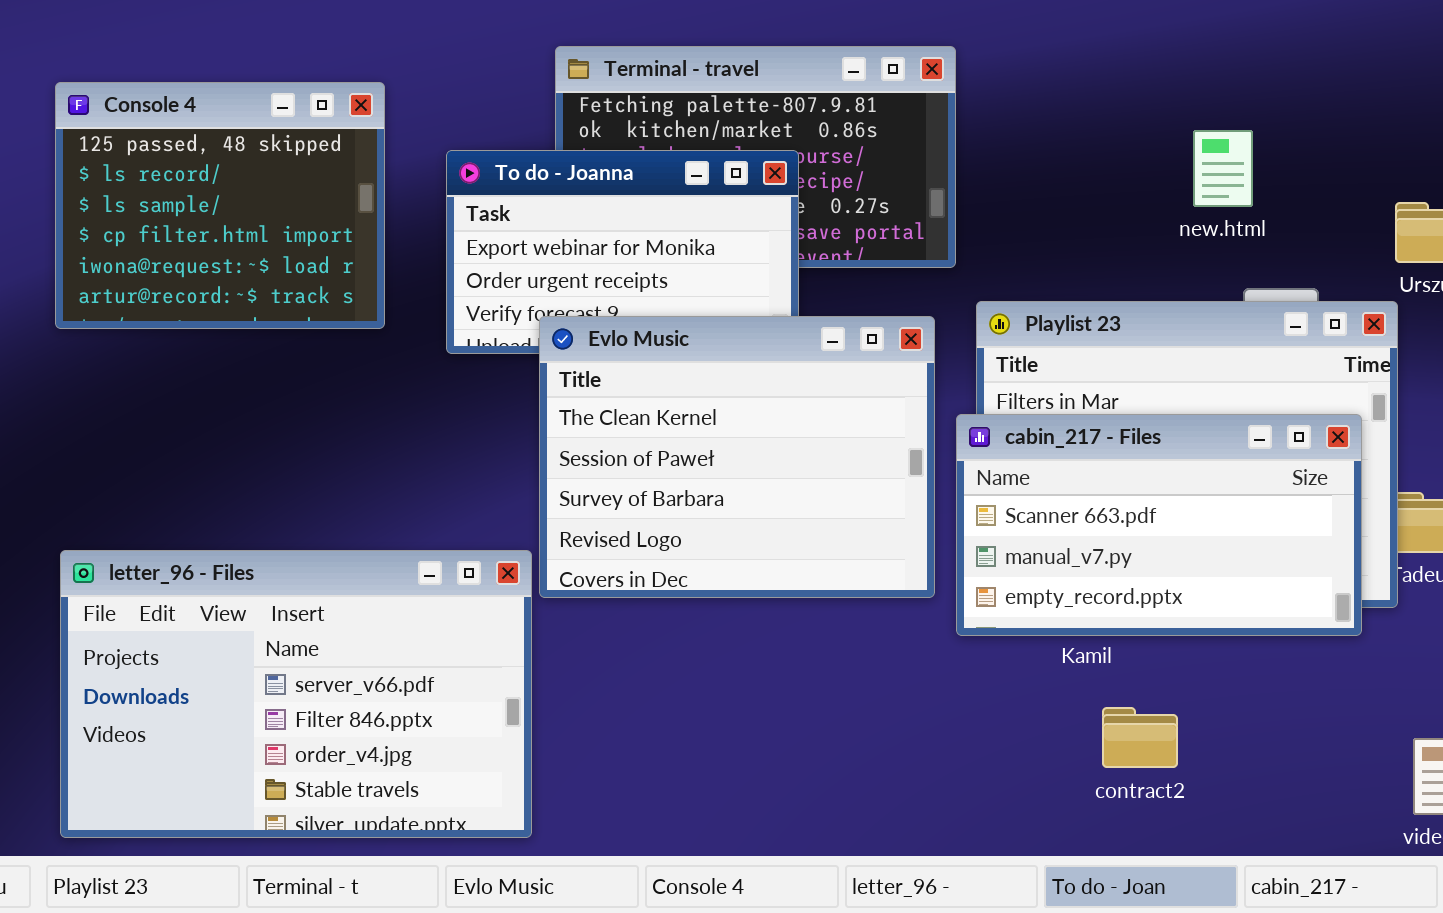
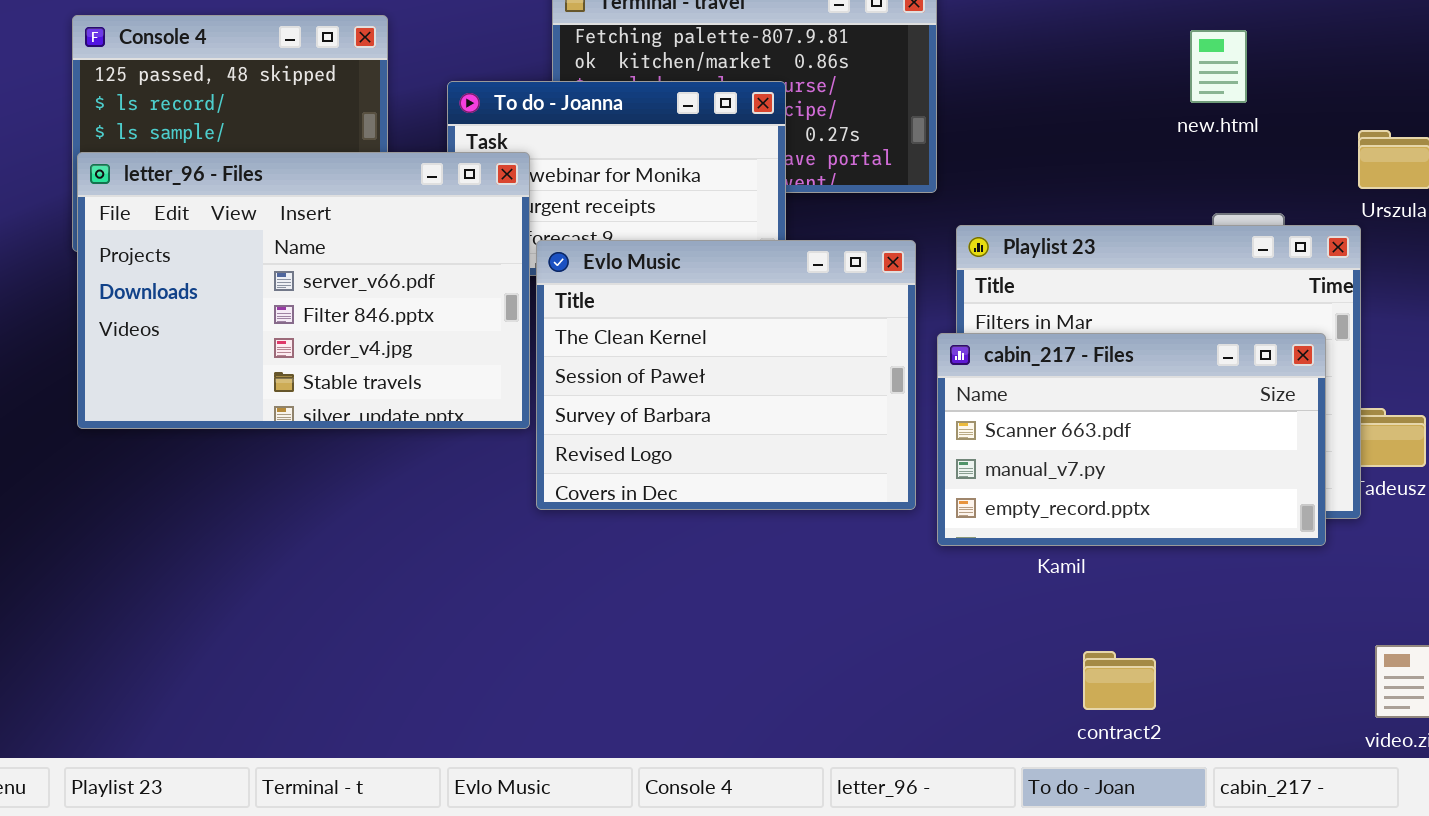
new.html: [1193,130,1253,207] -> [1190,30,1247,103], moved
letter_96 - Files: [60,550,532,838] -> [77,152,530,429], moved
contract2: [1102,707,1178,768] -> [1083,651,1156,710], moved

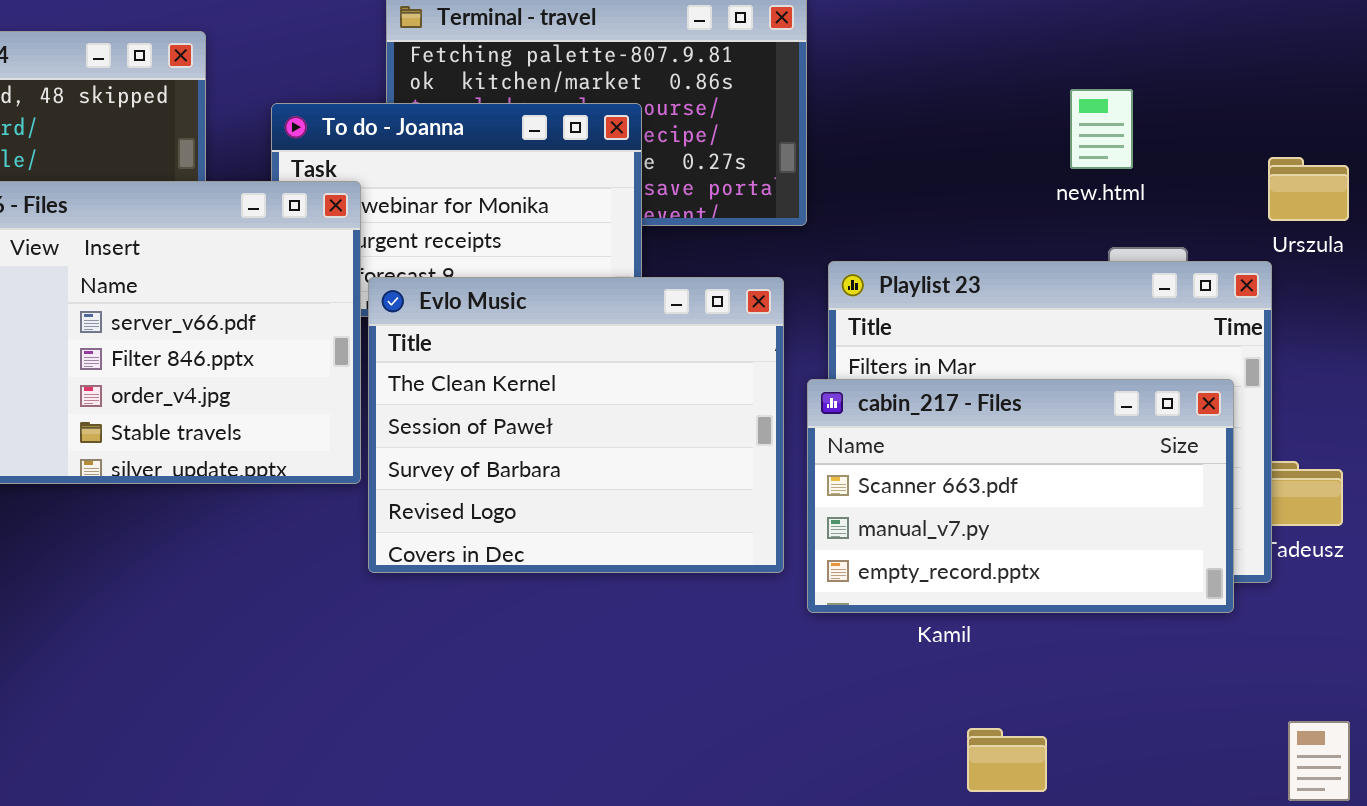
new.html: [1190,30,1247,103] -> [1070,89,1133,169], moved

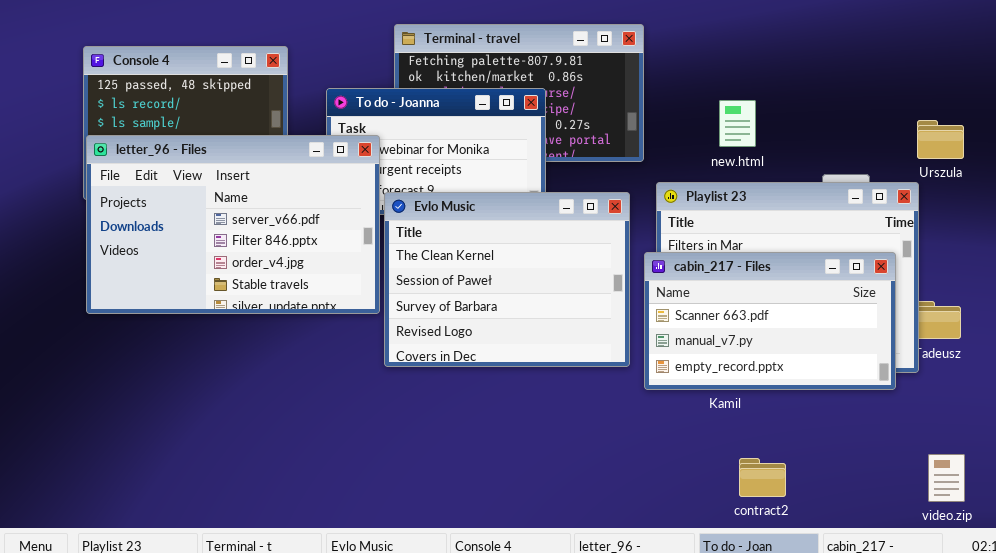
new.html: [1070,89,1133,169] -> [719,100,756,147], moved

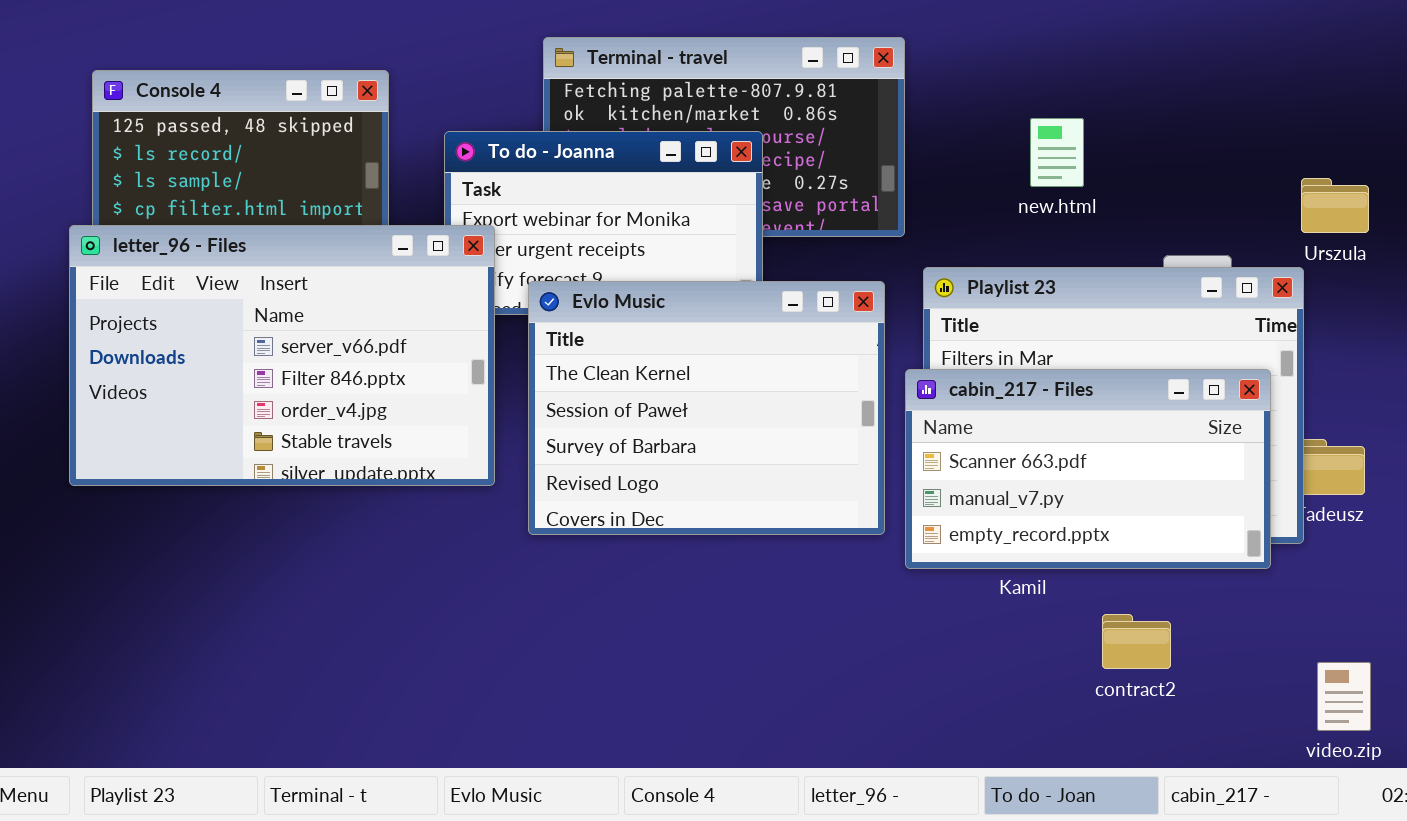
new.html: [719,100,756,147] -> [1030,118,1084,187], moved
letter_96 - Files: [86,135,380,314] -> [69,225,495,486], moved
contract2: [739,458,786,497] -> [1102,614,1171,669], moved

